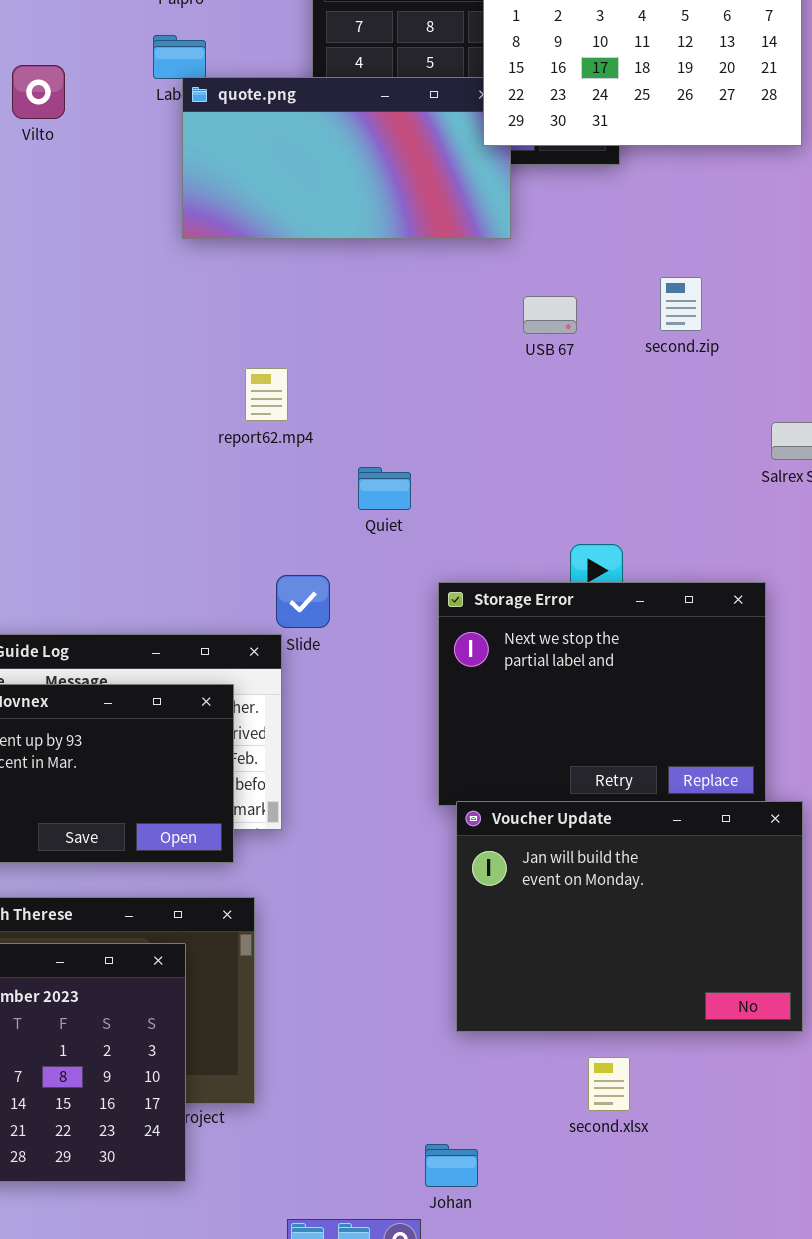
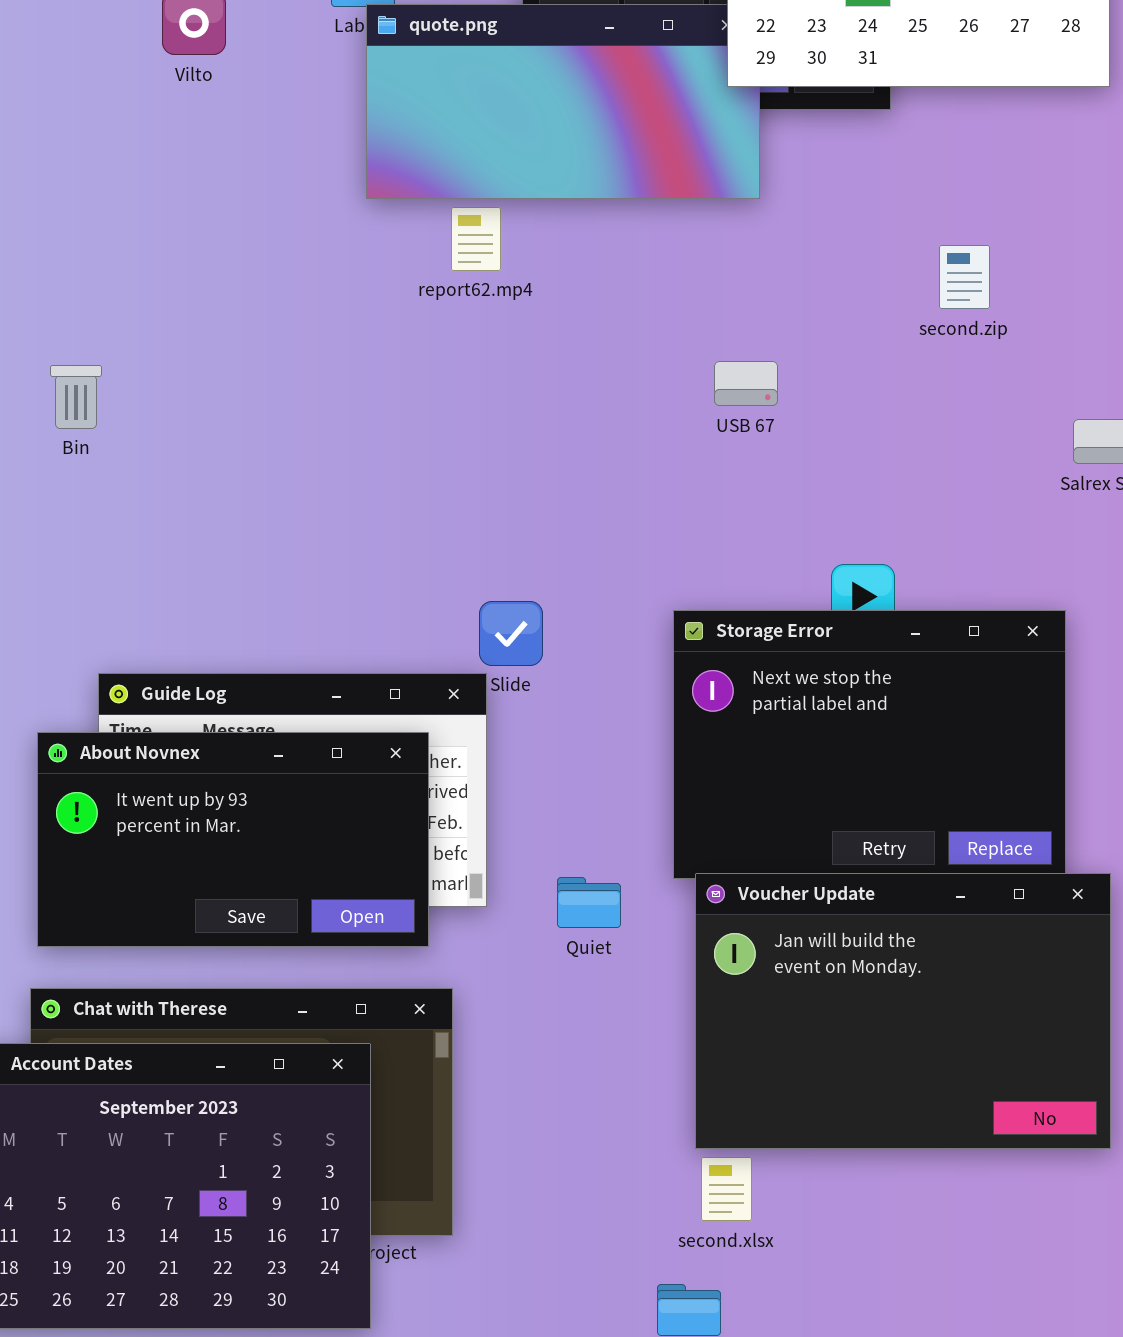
USB 67: [523,296,577,334] -> [714,361,778,406], moved
report62.mp4: [245,368,288,421] -> [451,207,501,271], moved
Quiet: [358,467,411,510] -> [557,877,621,928], moved
second.xlsx: [588,1057,630,1111] -> [701,1157,752,1221], moved

